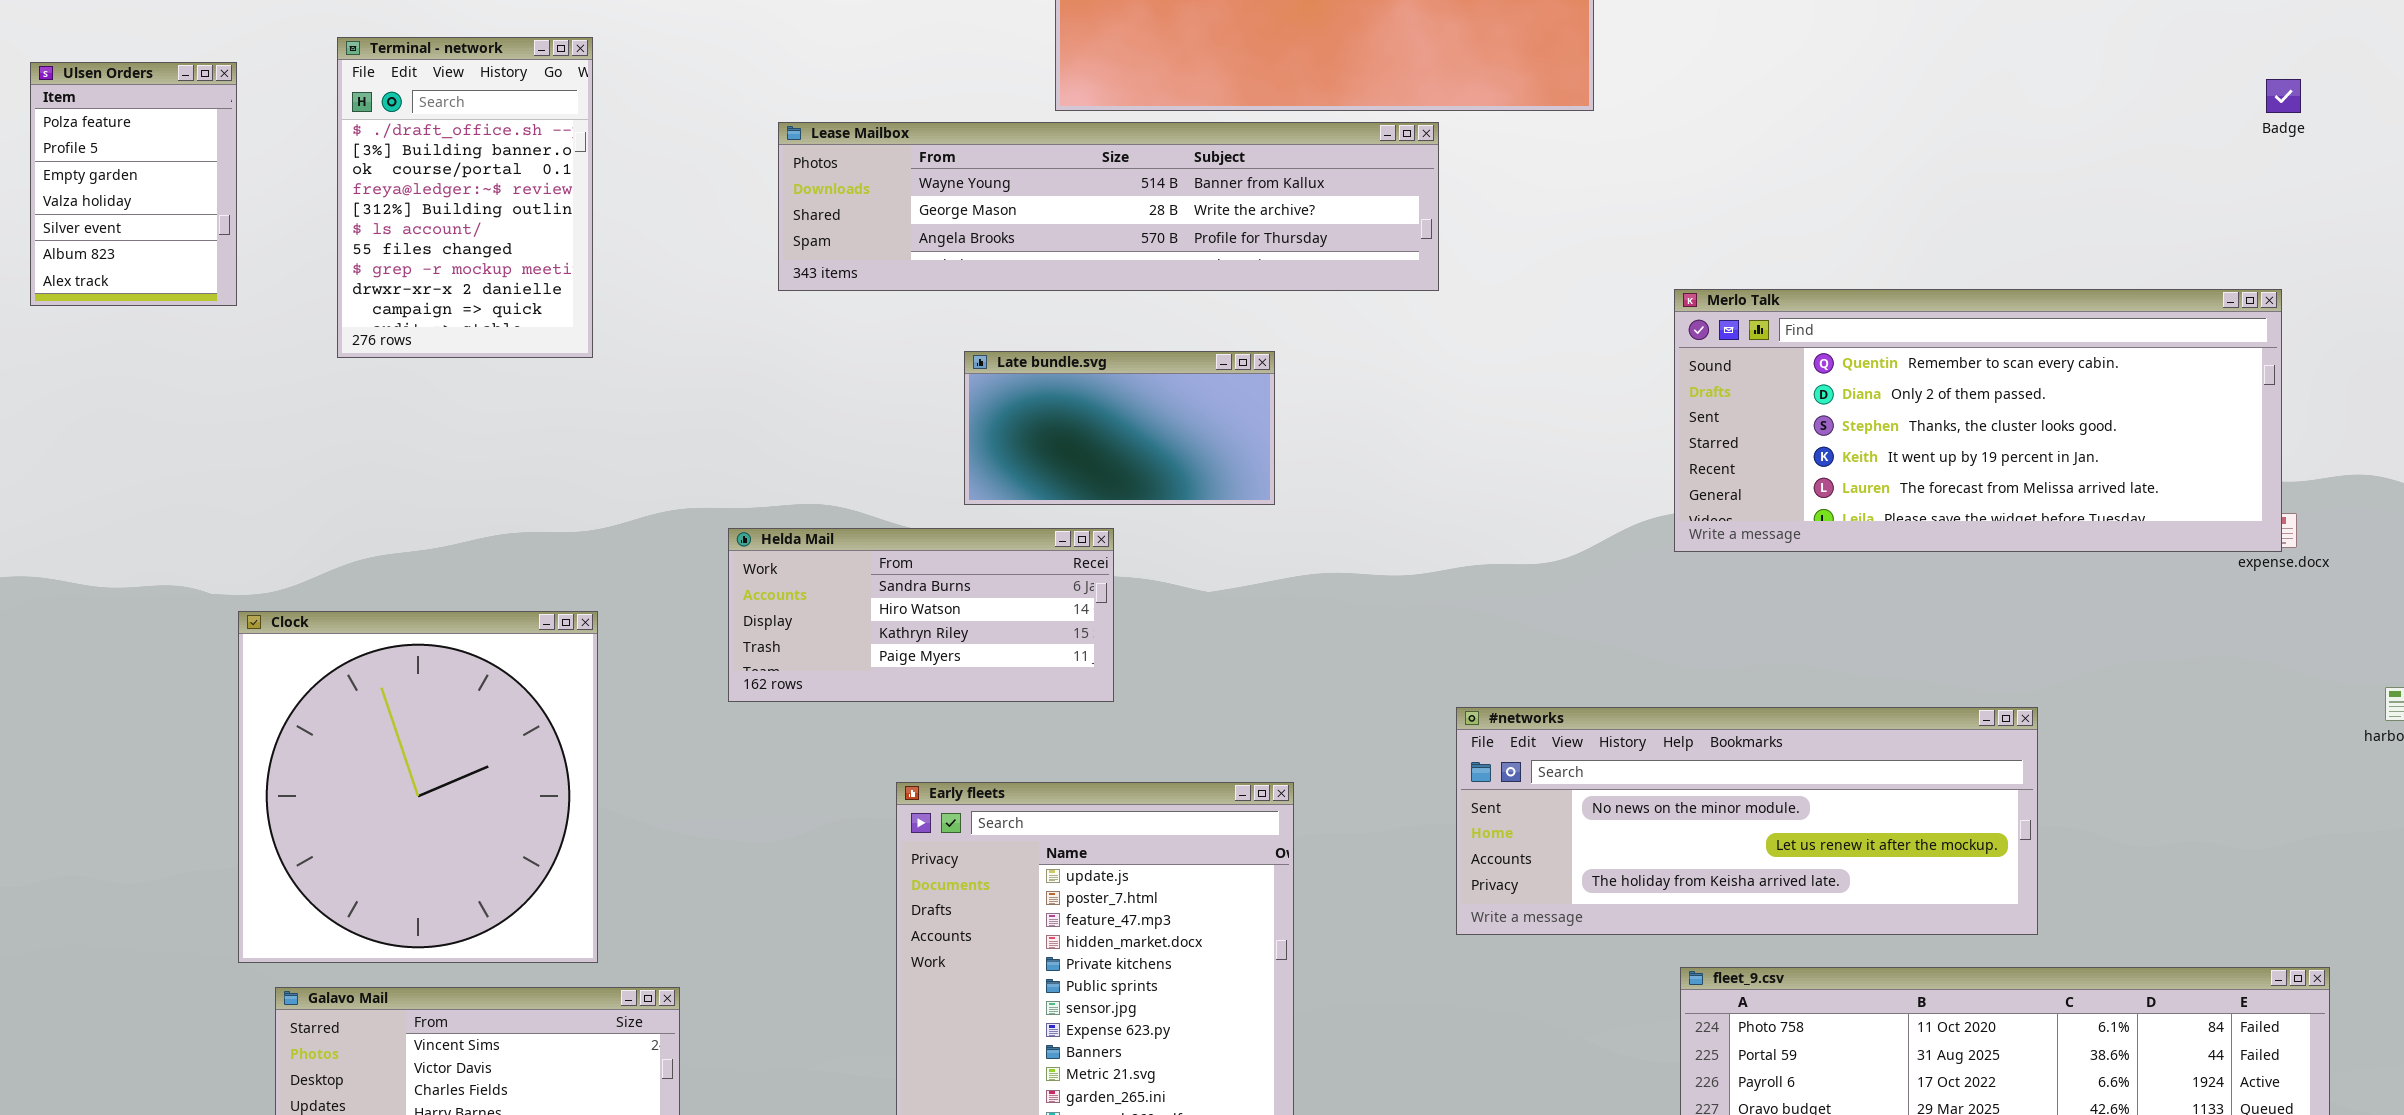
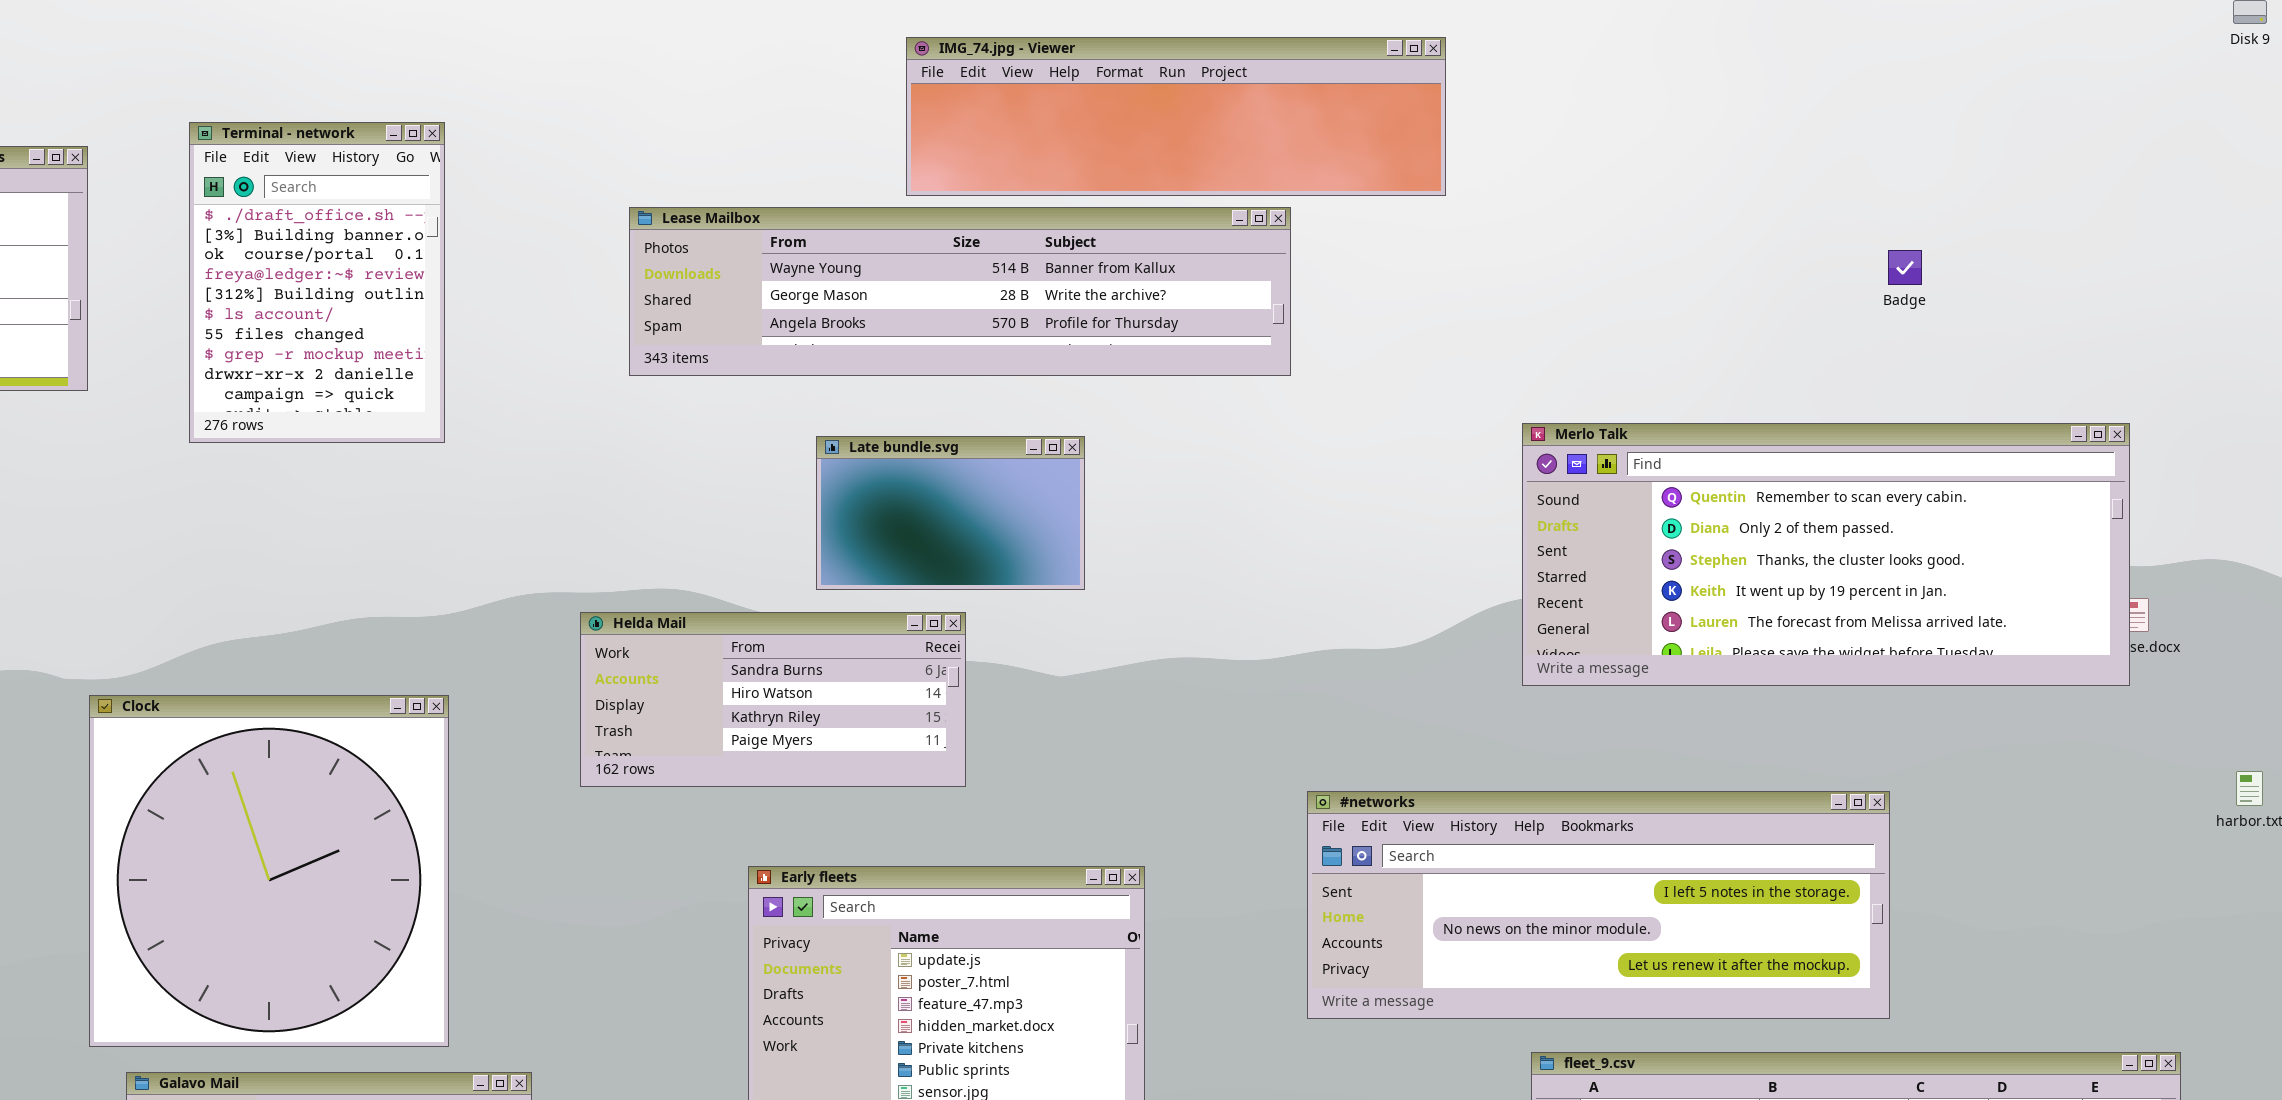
Badge: [2266,79,2301,113] -> [1888,250,1922,285], moved
Merlo Talk: [1674,289,2282,552] -> [1522,423,2130,686], moved
Late bundle.svg: [964,351,1275,505] -> [816,436,1085,590], resized
#networks: [1456,707,2038,935] -> [1307,791,1890,1019], scrolled up 1 row

